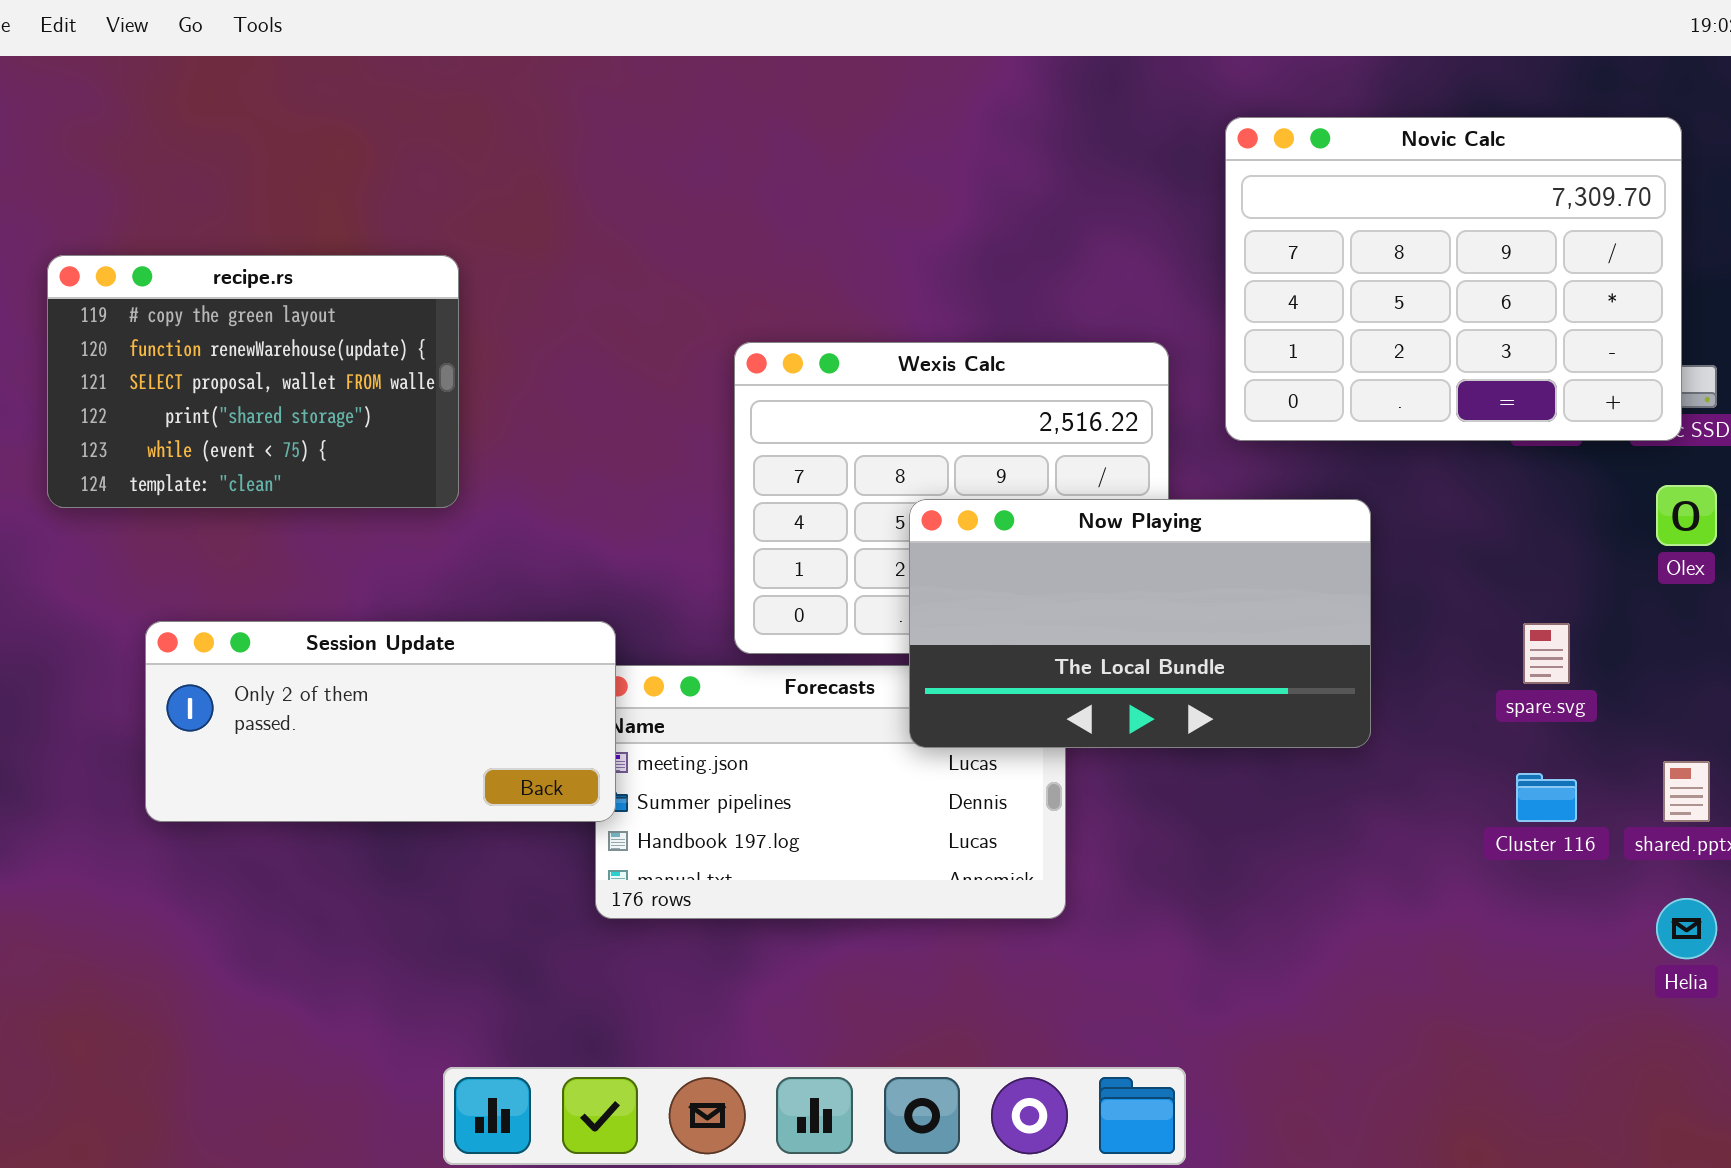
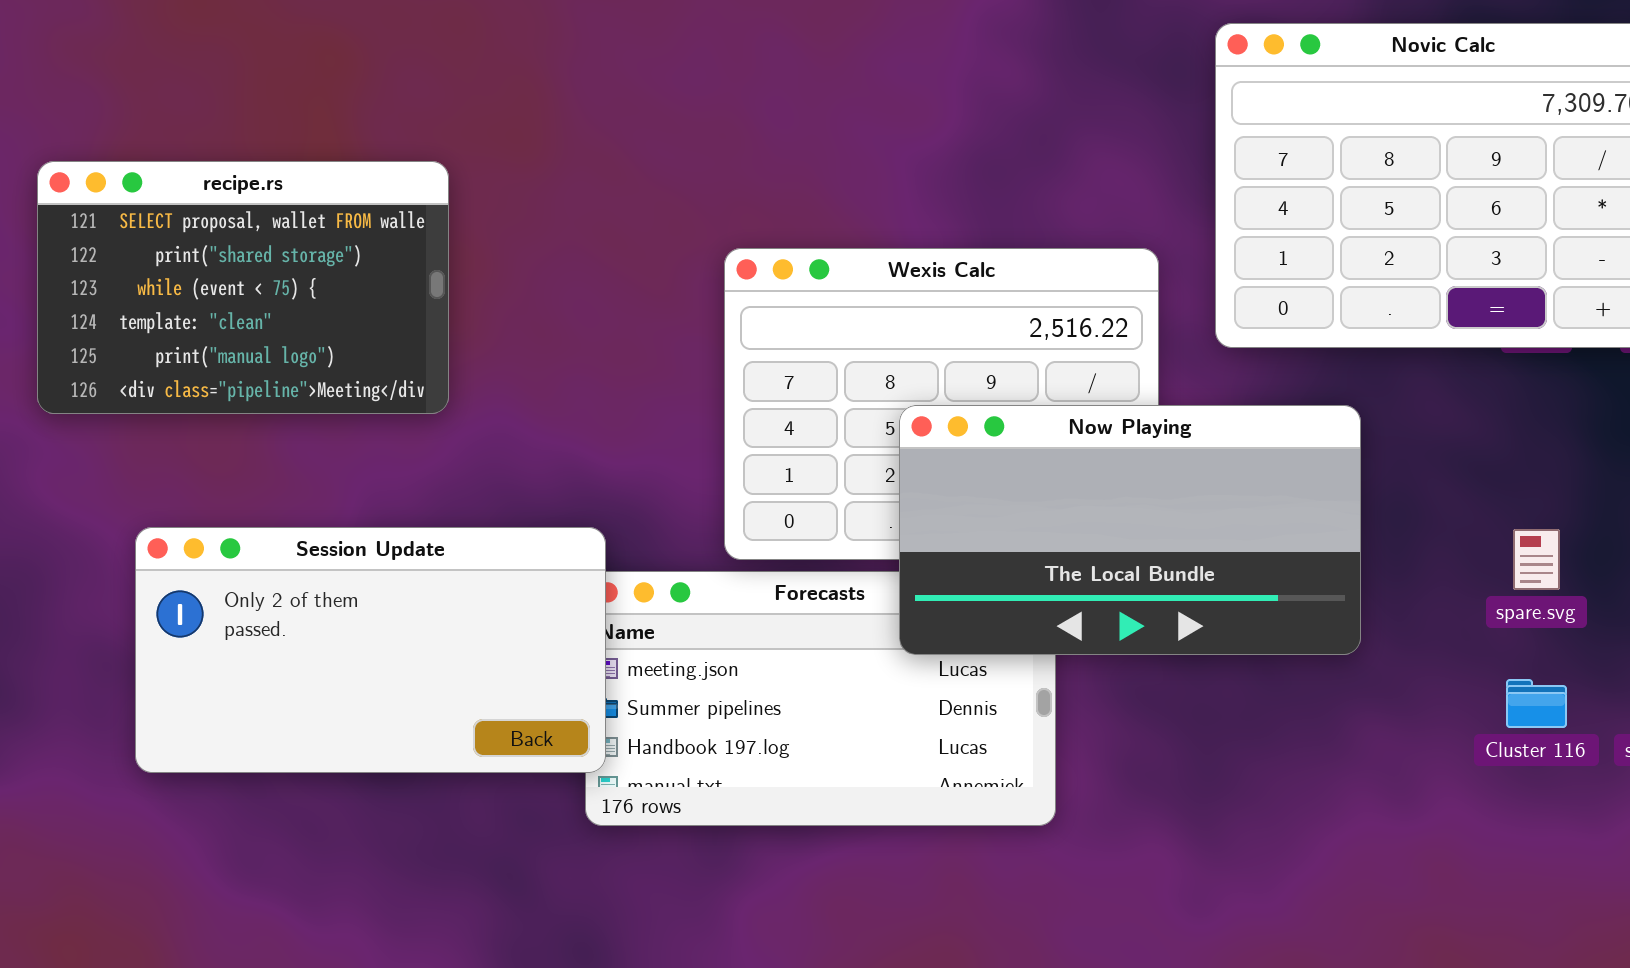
recipe.rs: [47,255,459,508] -> [37,161,449,414], scrolled down 2 rows
Session Update: [145,621,616,822] -> [135,527,606,773], resized

